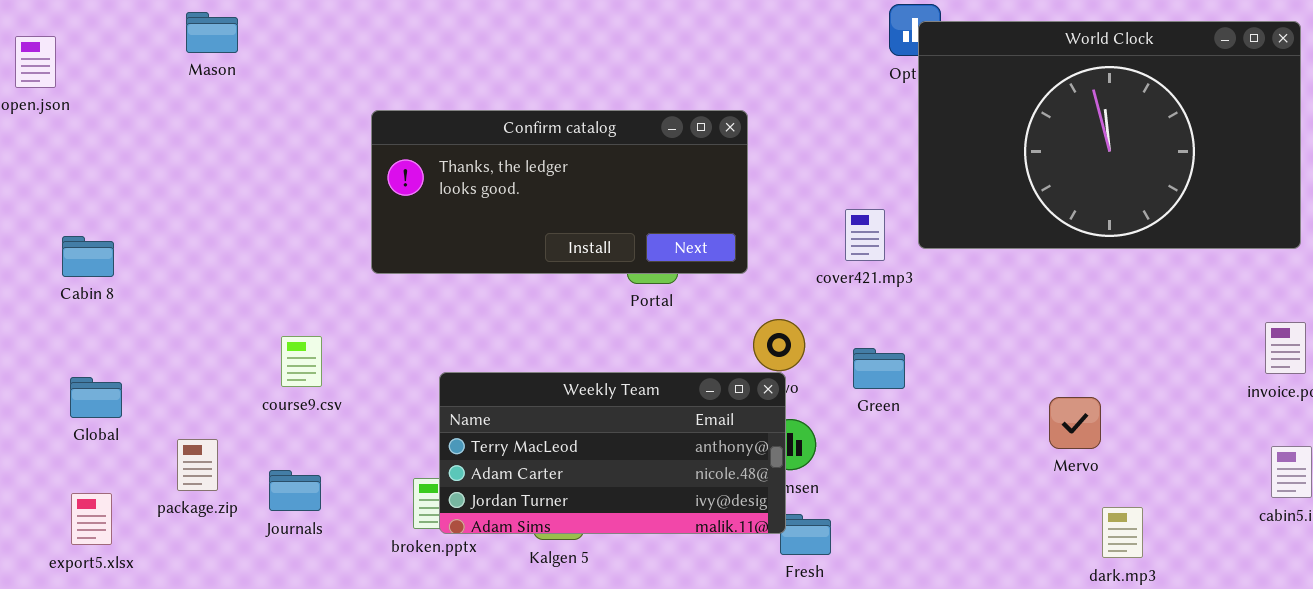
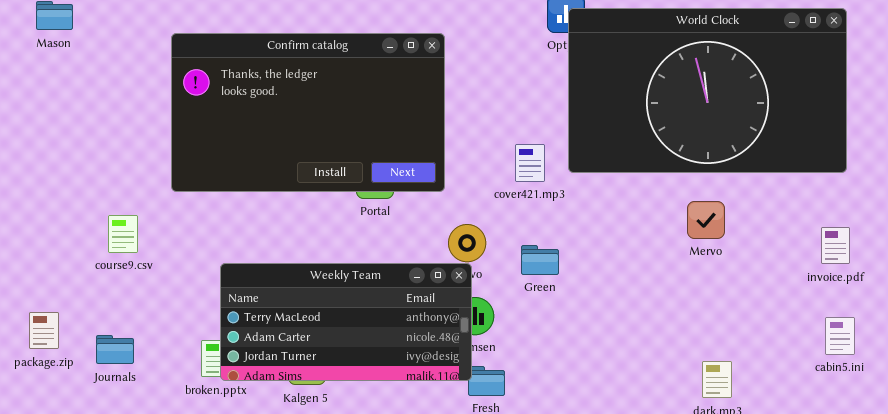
Confirm catalog: [371,110,748,274] -> [171,33,445,192], resized
course9.csv: [281,336,322,387] -> [108,215,138,253], moved
Mervo: [1049,397,1101,449] -> [687,201,725,239], moved

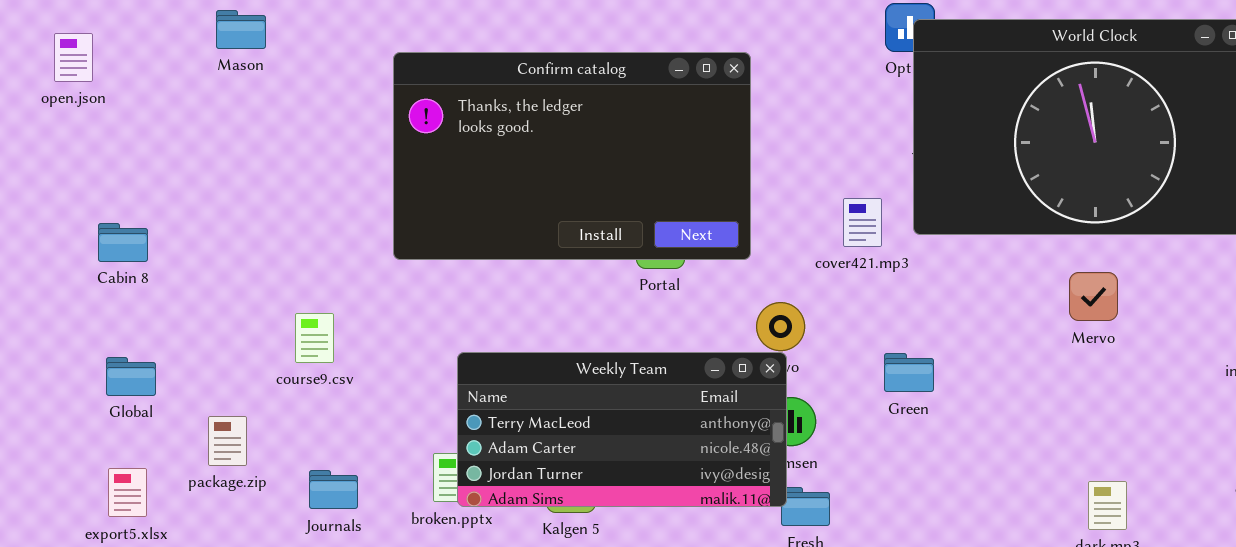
course9.csv: [108,215,138,253] -> [295,313,334,363], moved
Green: [521,245,559,275] -> [884,353,934,392], moved
Journals: [96,335,134,364] -> [309,470,358,509], moved

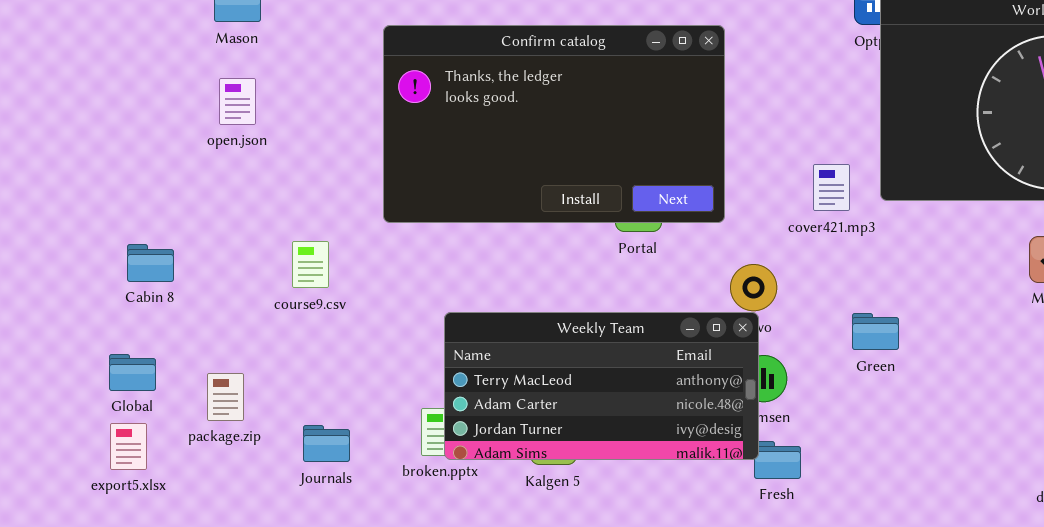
open.json: [54,33,93,82] -> [219,78,256,125], moved
Cabin 8: [98,223,148,262] -> [127,244,174,282], moved
course9.csv: [295,313,334,363] -> [292,241,329,288], moved
Global: [106,357,156,396] -> [109,354,156,391], moved

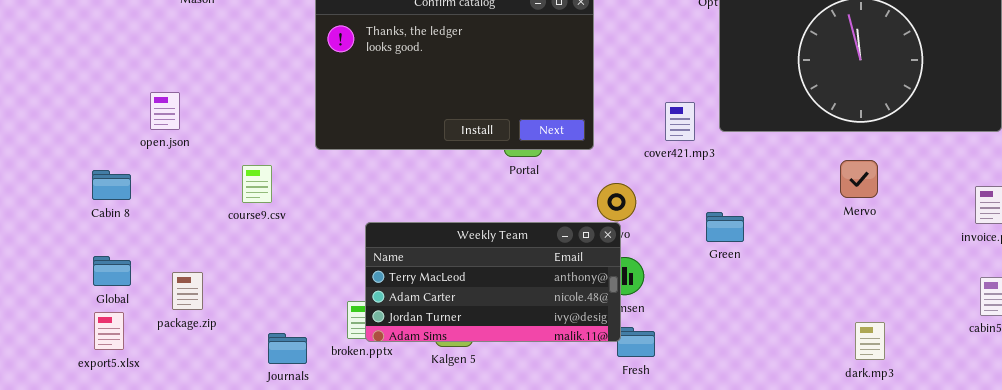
open.json: [219,78,256,125] -> [150,92,180,130], moved
Cabin 8: [127,244,174,282] -> [92,170,131,200], moved
Green: [852,313,899,350] -> [706,212,744,242], moved
Journals: [303,425,350,462] -> [268,333,307,364], moved

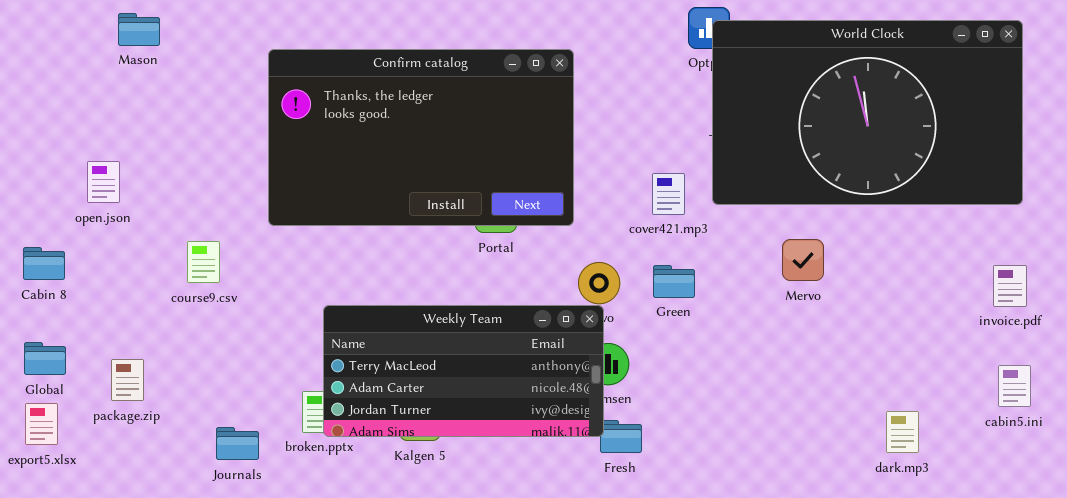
Mervo: [840,160,878,198] -> [782,239,824,281], moved
Green: [706,212,744,242] -> [653,265,695,298], moved
dark.mp3: [855,322,885,360] -> [886,411,919,453], moved

